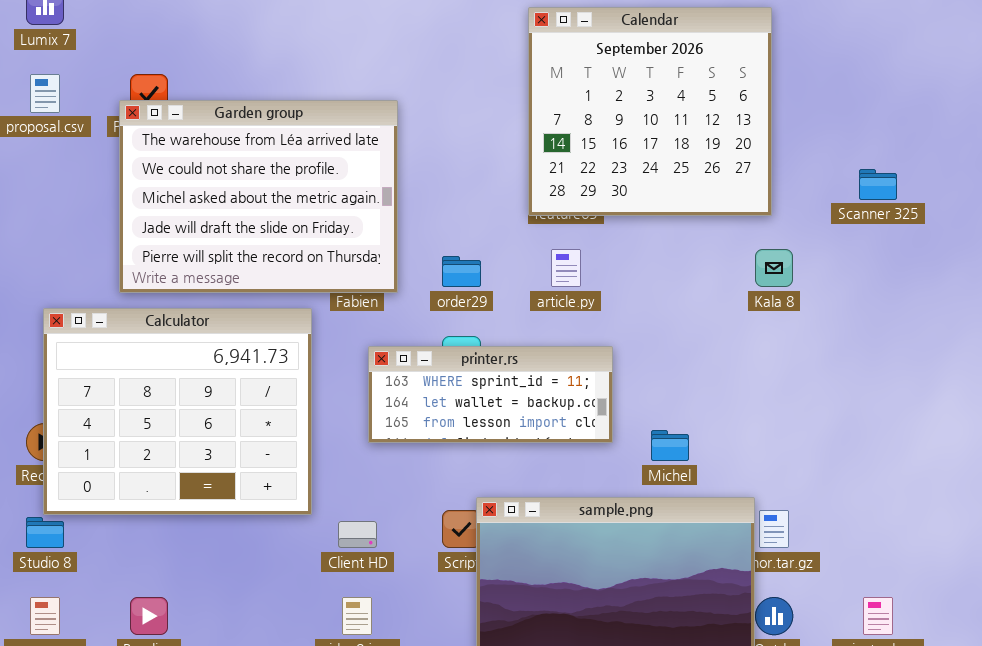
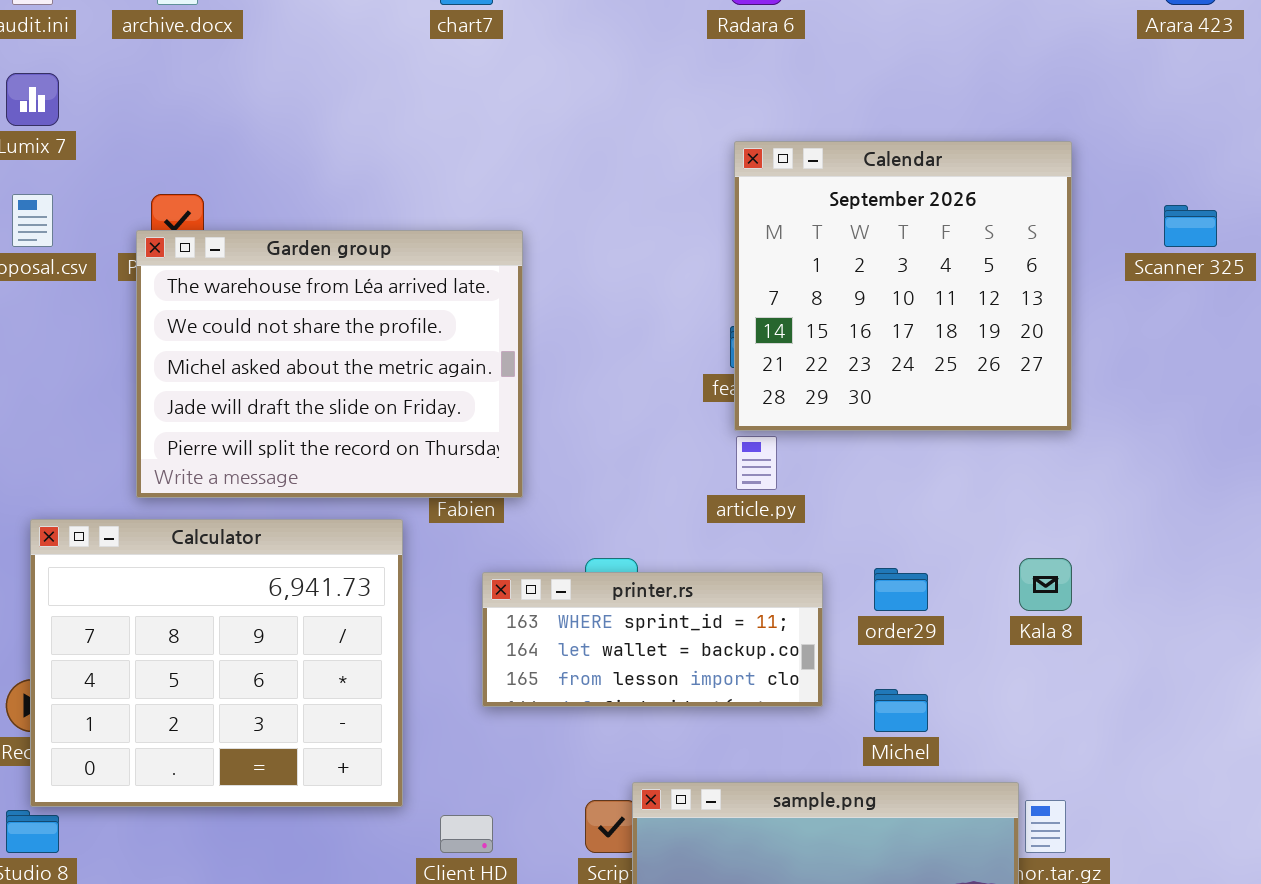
Calendar: [528,7,772,216] -> [734,141,1072,431], moved
Scanner 325: [859,169,897,200] -> [1164,205,1217,247], moved
Kala 8: [755,249,793,287] -> [1019,558,1072,611], moved
order29: [442,256,481,287] -> [874,568,928,611], moved

